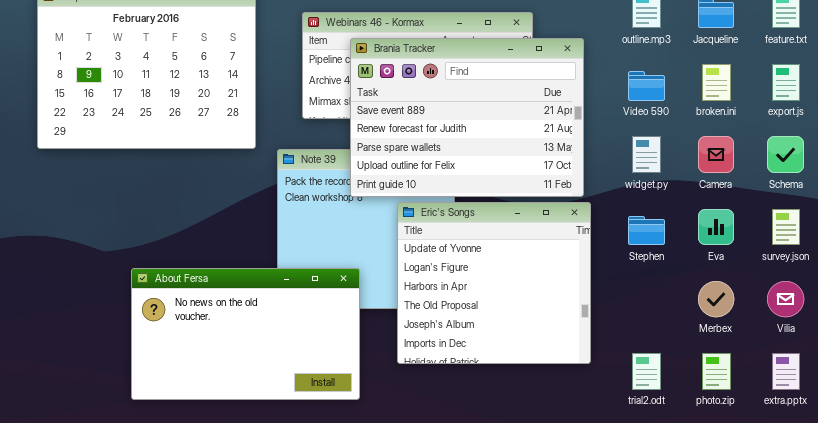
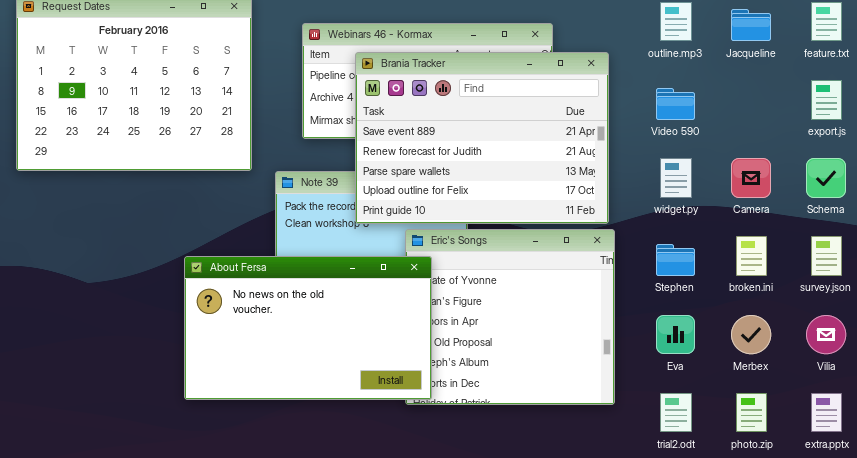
broken.ini: [702,64,731,101] -> [736,236,767,276], moved
Eva: [698,209,734,245] -> [656,315,695,354], moved
About Fersa: [131,268,360,400] -> [184,256,432,400], moved

